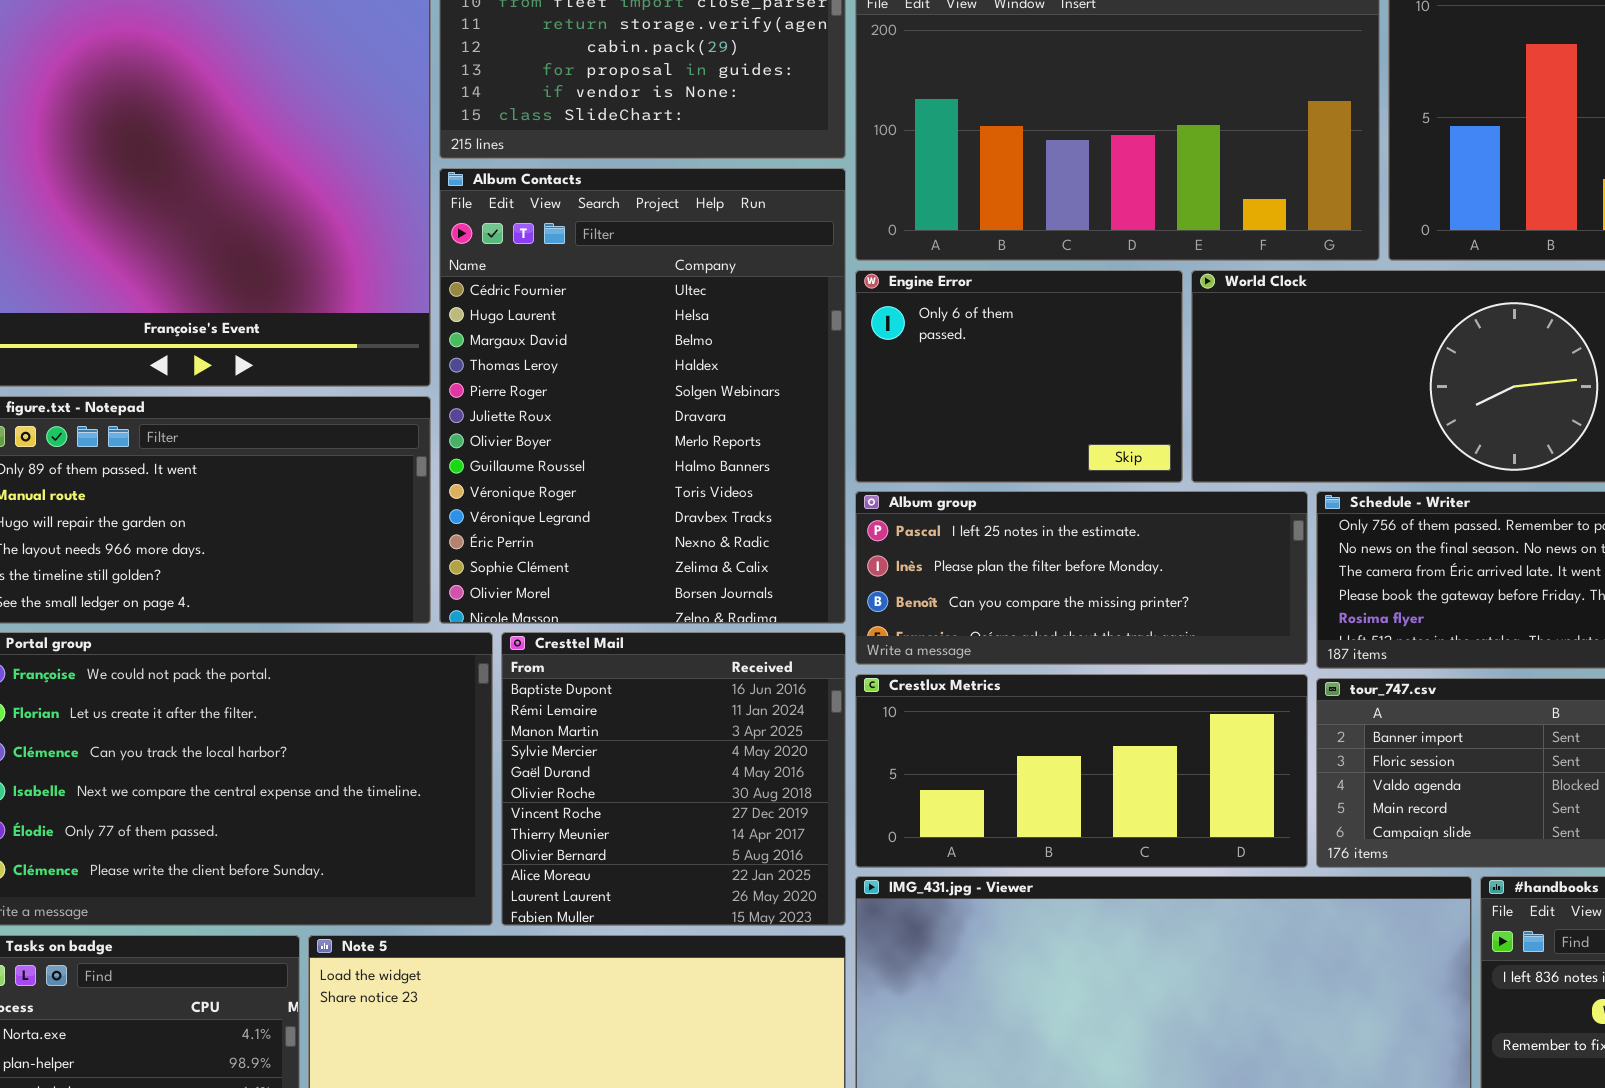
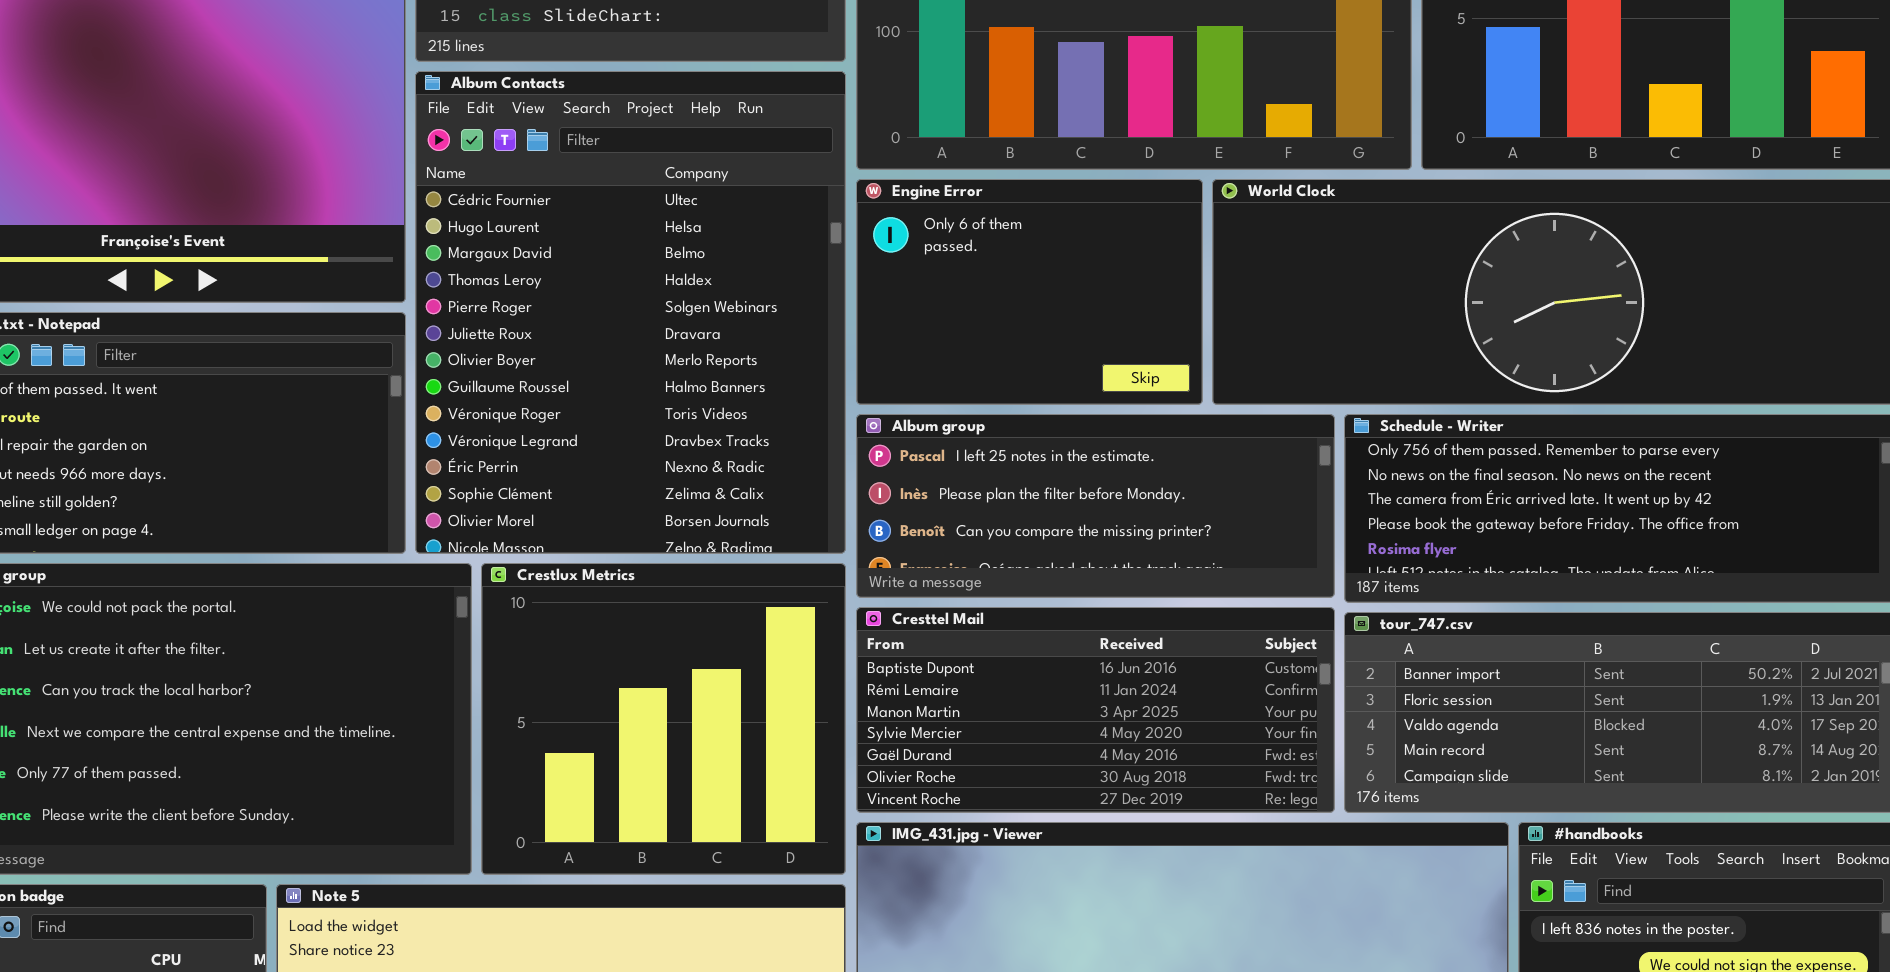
Cresttel Mail: [501,632,846,926] -> [856,607,1335,813], moved, resized
Crestlux Metrics: [855,674,1308,868] -> [481,563,846,875], moved, resized

